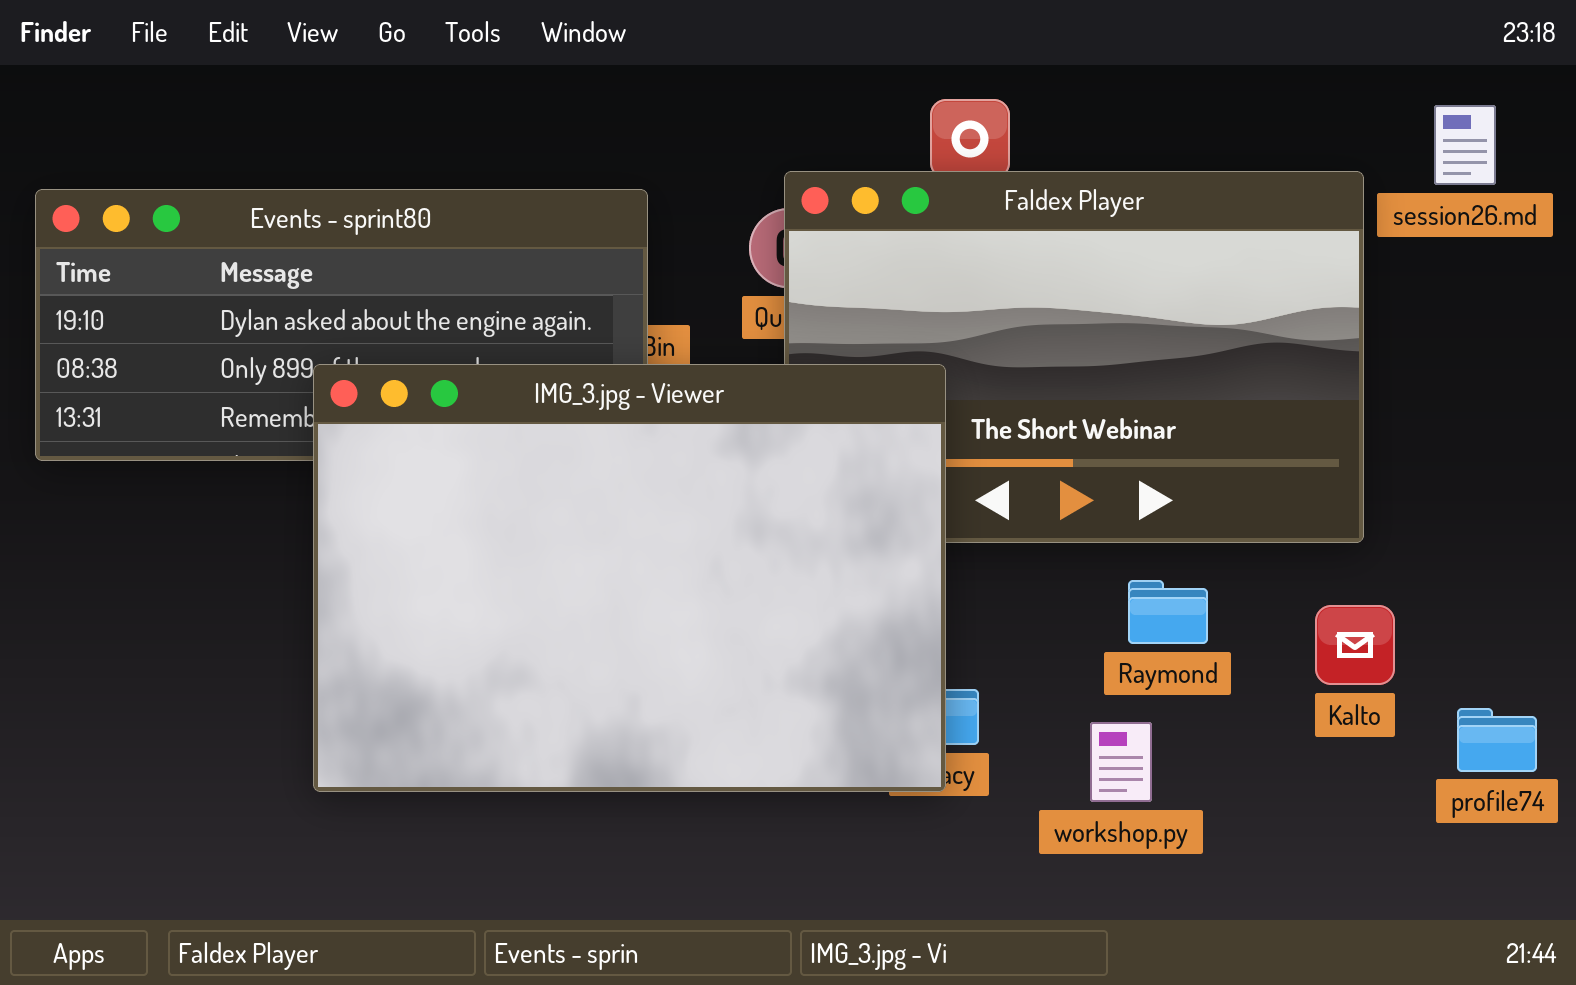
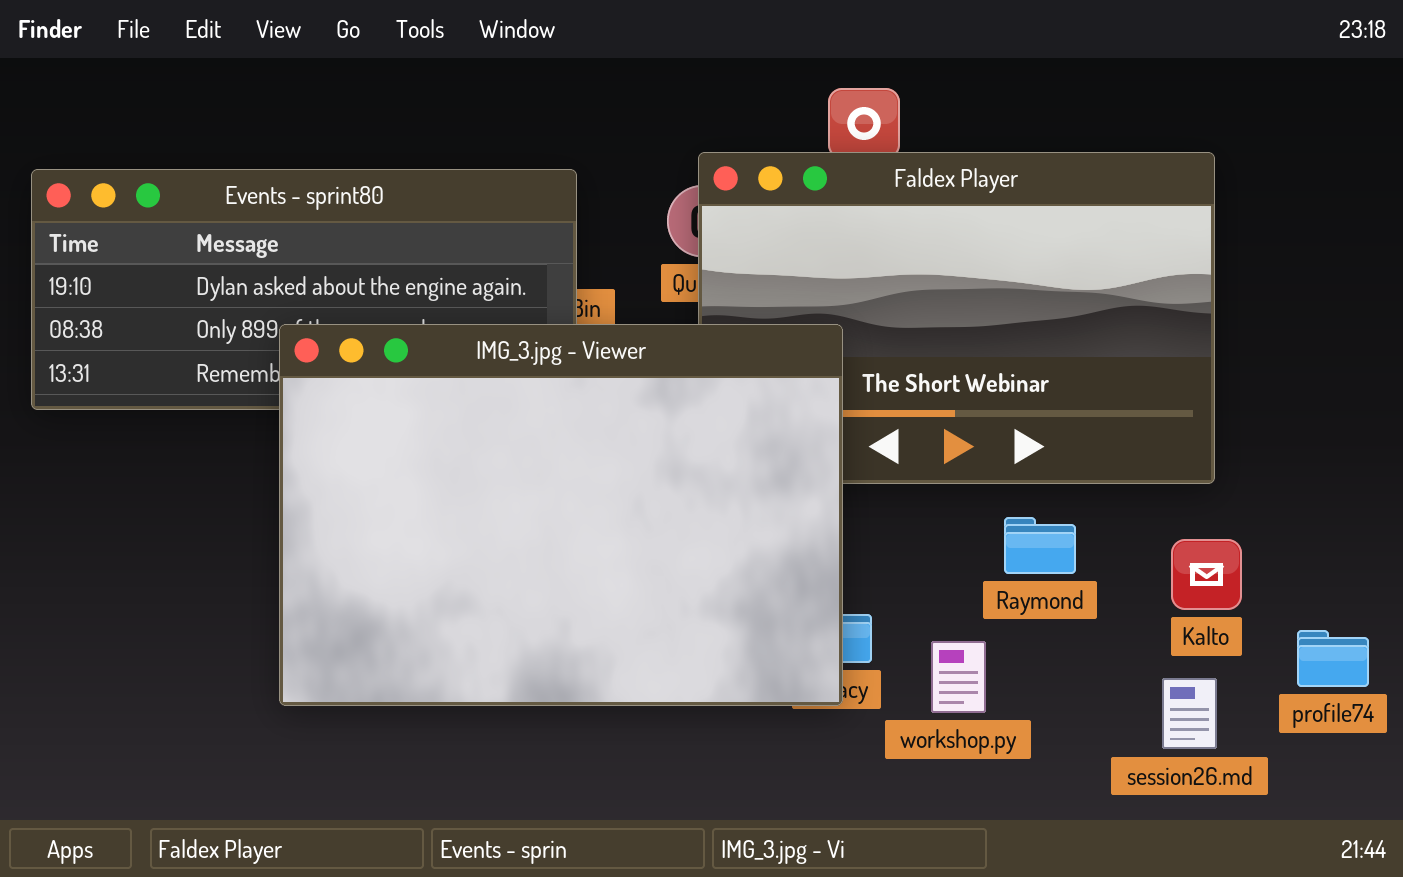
session26.md: [1434,105,1496,185] -> [1162,678,1217,749], moved
workshop.py: [1090,722,1152,802] -> [931,641,986,713], moved

